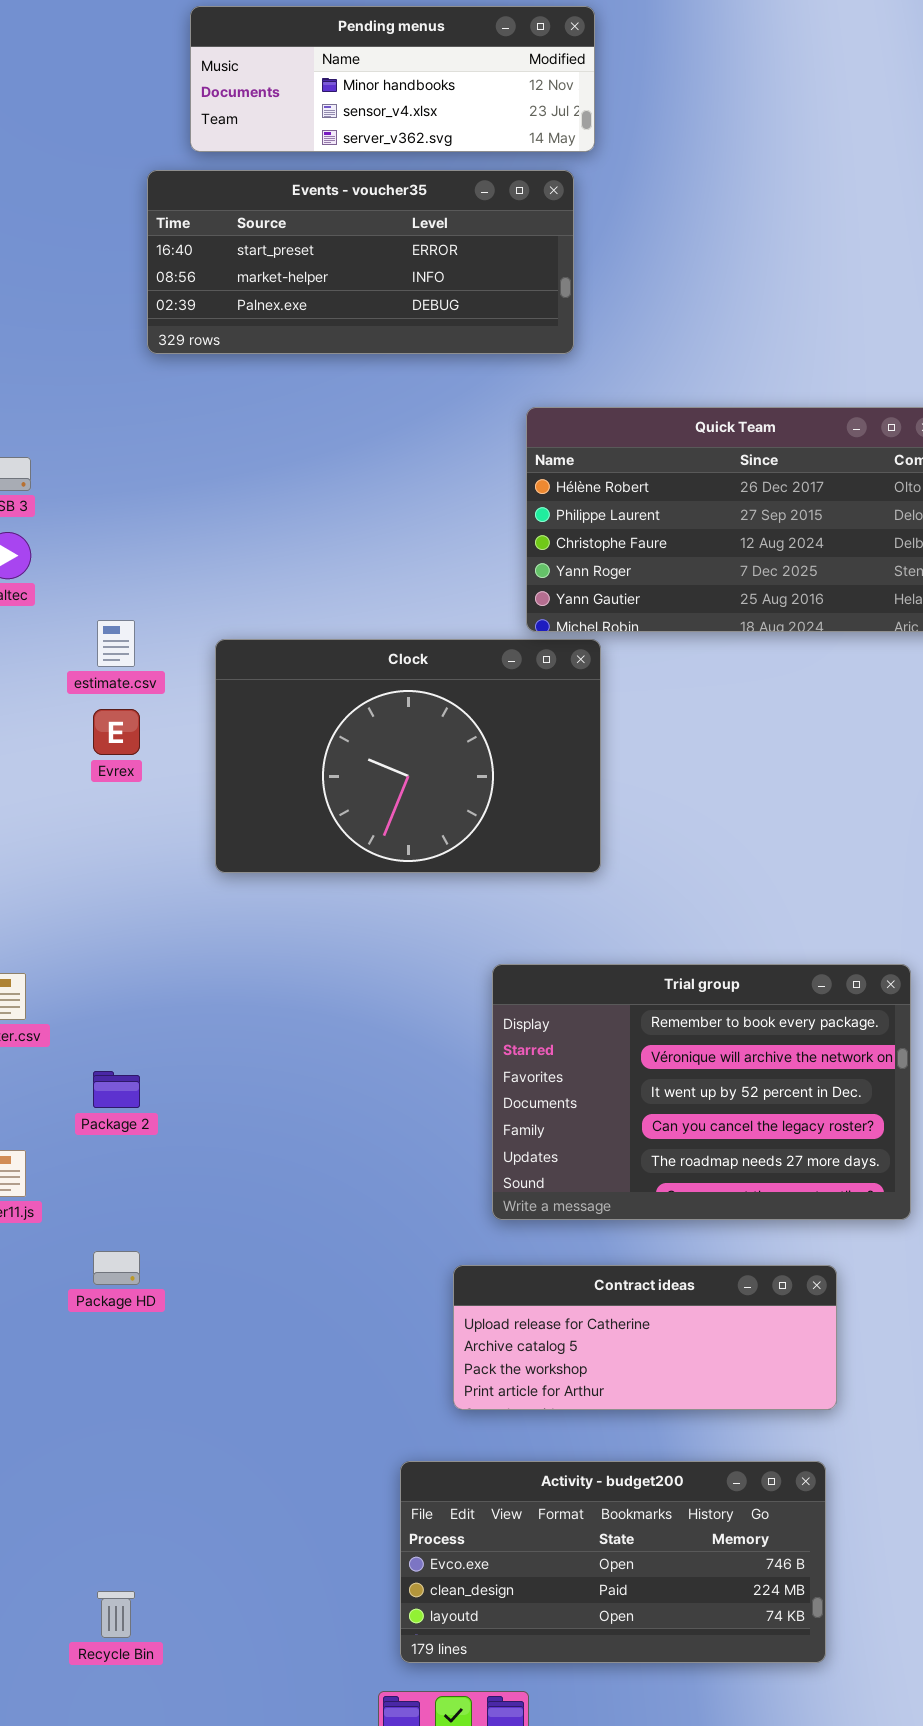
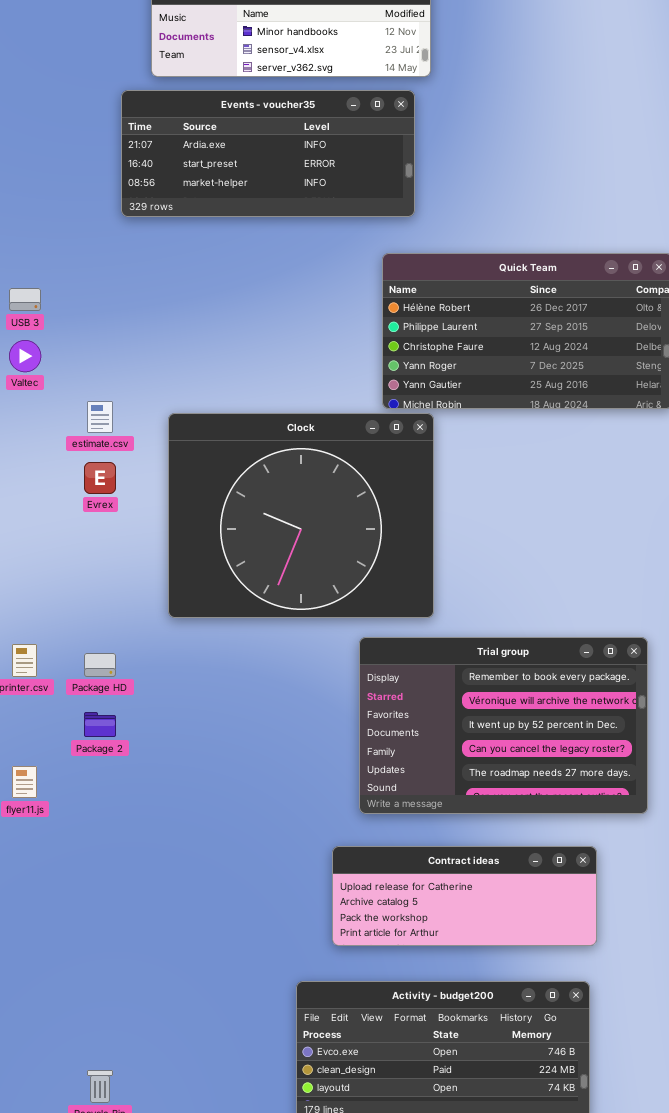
Events - voucher35: [147,170,574,354] -> [121,90,415,217], scrolled up 1 row
Clock: [215,639,601,873] -> [168,413,434,618], resized
Package HD: [93,1251,140,1285] -> [84,653,116,677], moved

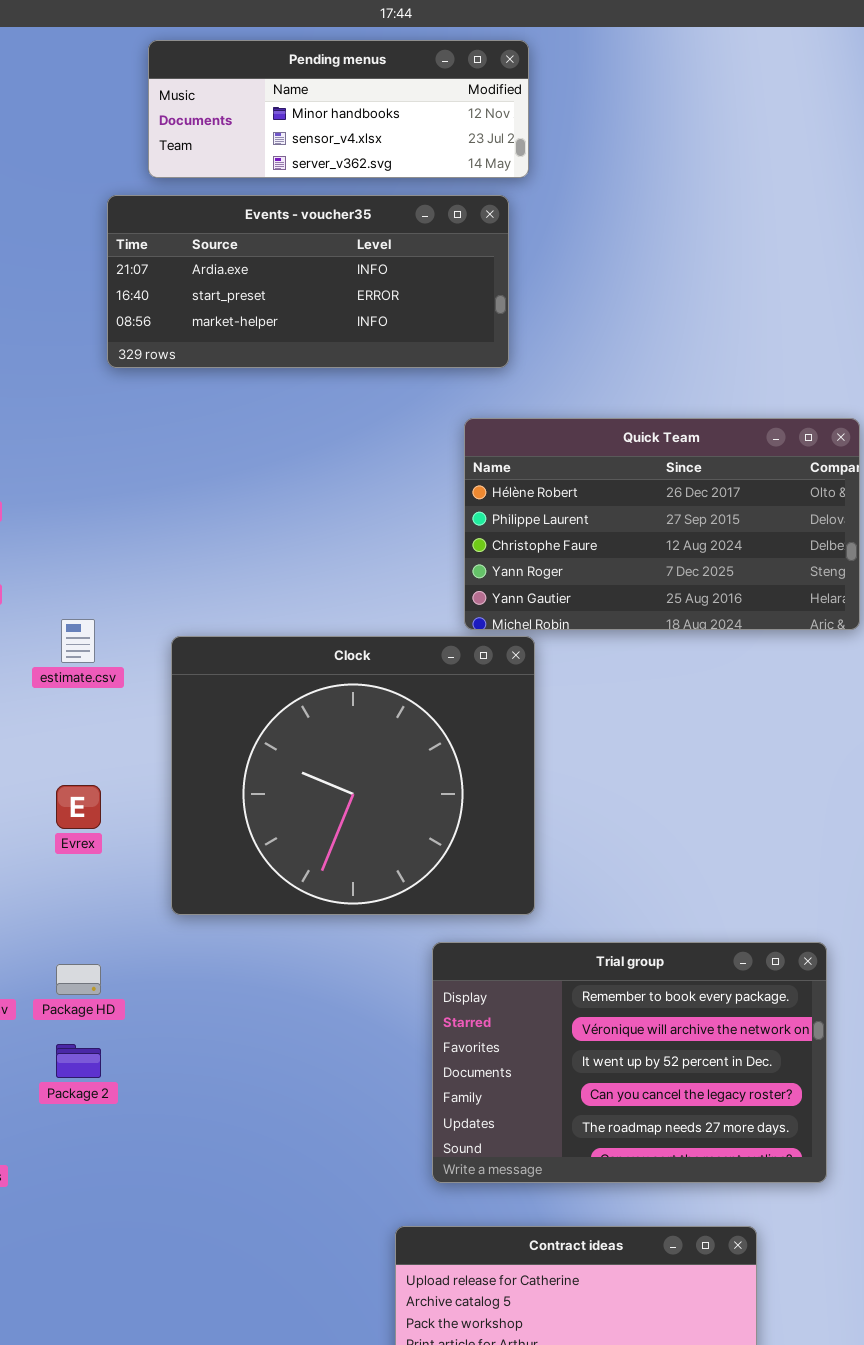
Evrex: [84,462,116,494] -> [56,785,101,829], moved

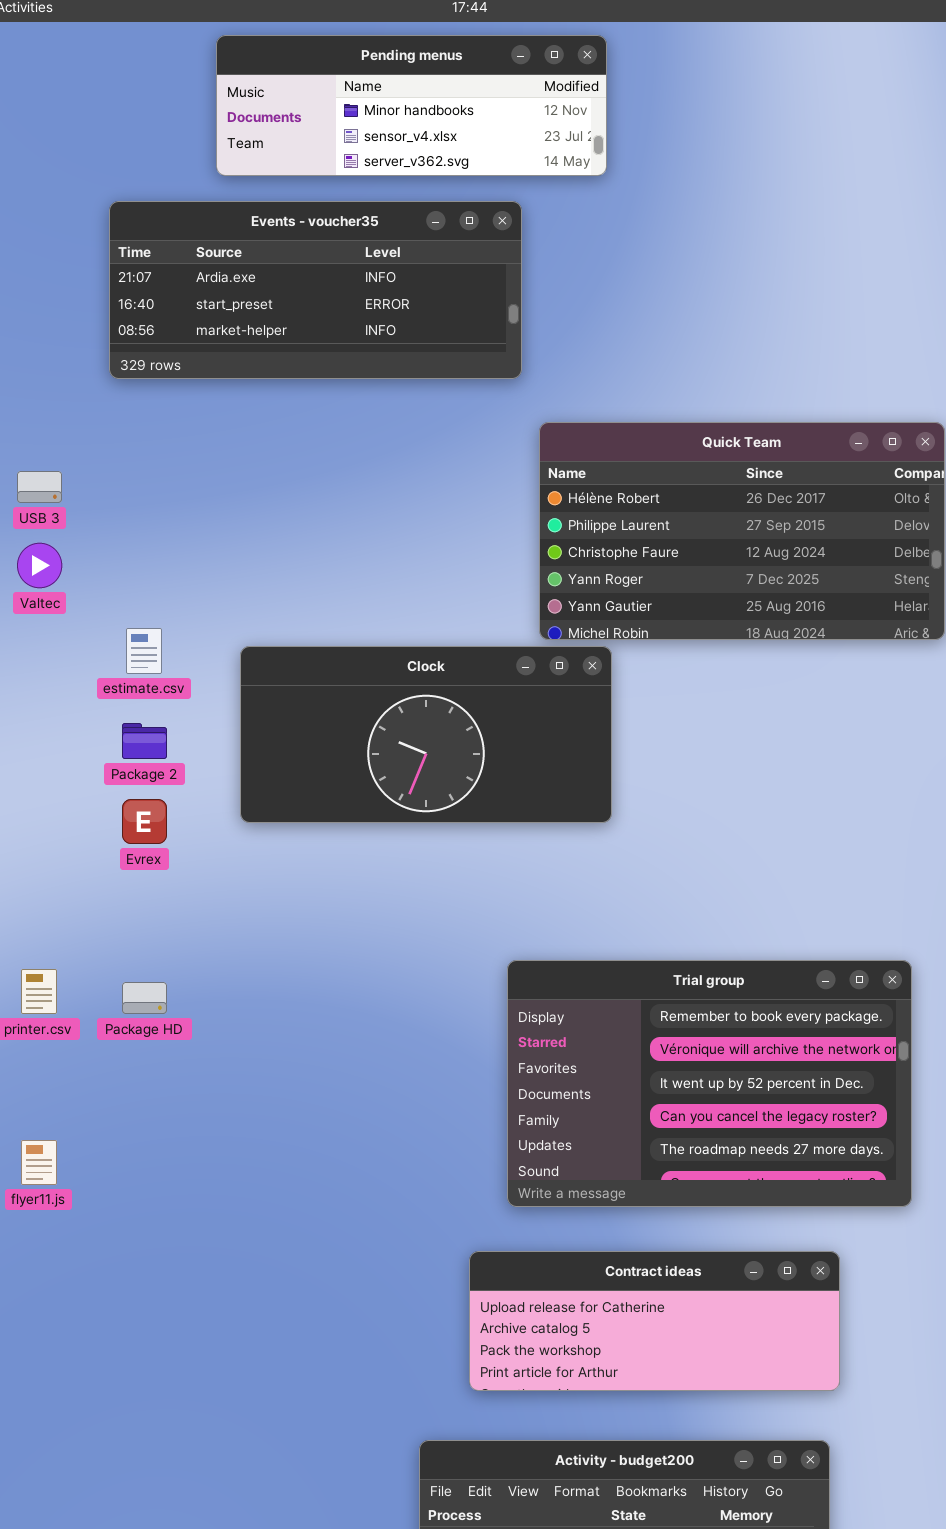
Events - voucher35: [107,195,509,368] -> [109,201,522,379], moved
Clock: [171,636,535,915] -> [240,646,612,823], resized
Package 2: [56,1044,101,1078] -> [122,723,167,759], moved

